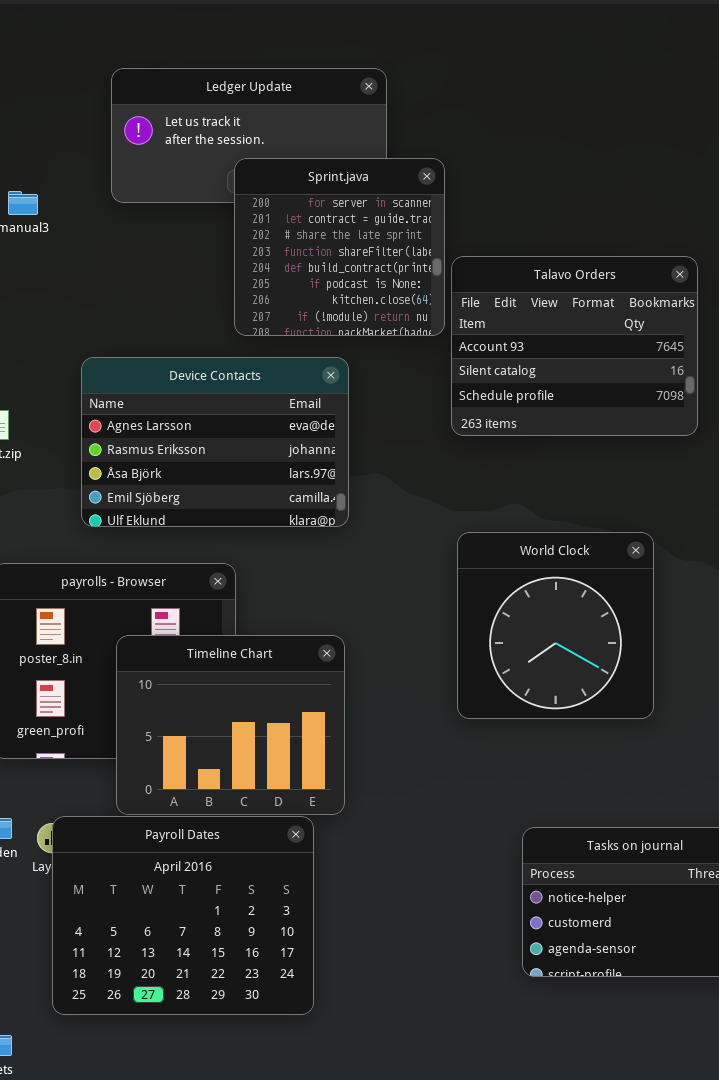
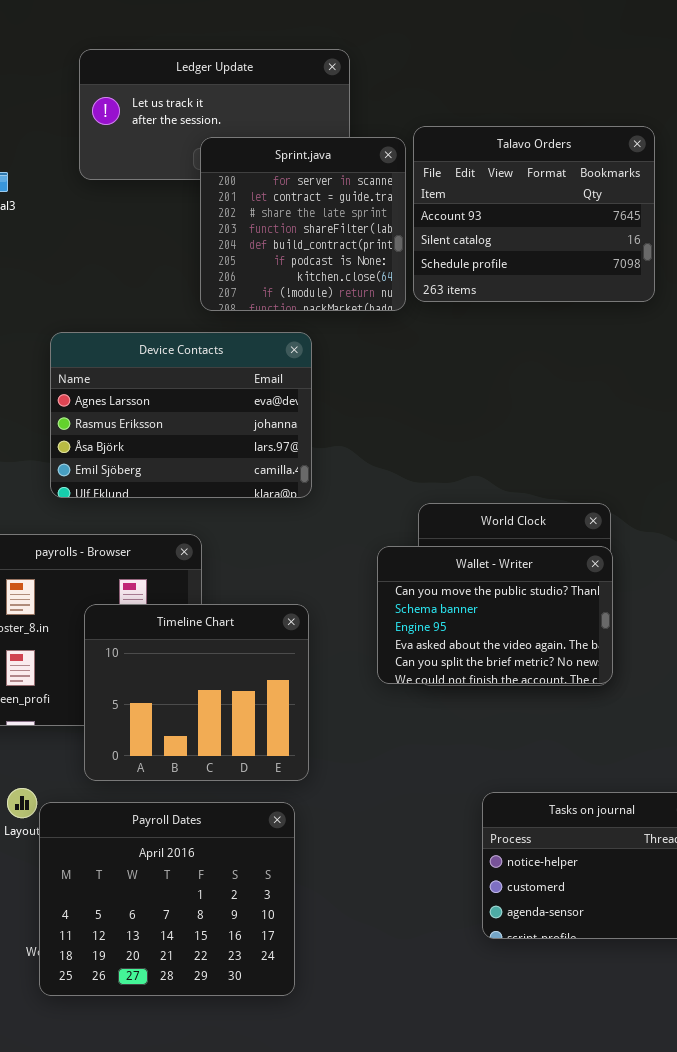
Talavo Orders: [451,256,698,436] -> [413,126,655,302], moved
Wallet - Writer: none -> [377,546,613,684], opened
Payroll Dates: [52,816,314,1015] -> [39,802,295,996], moved

